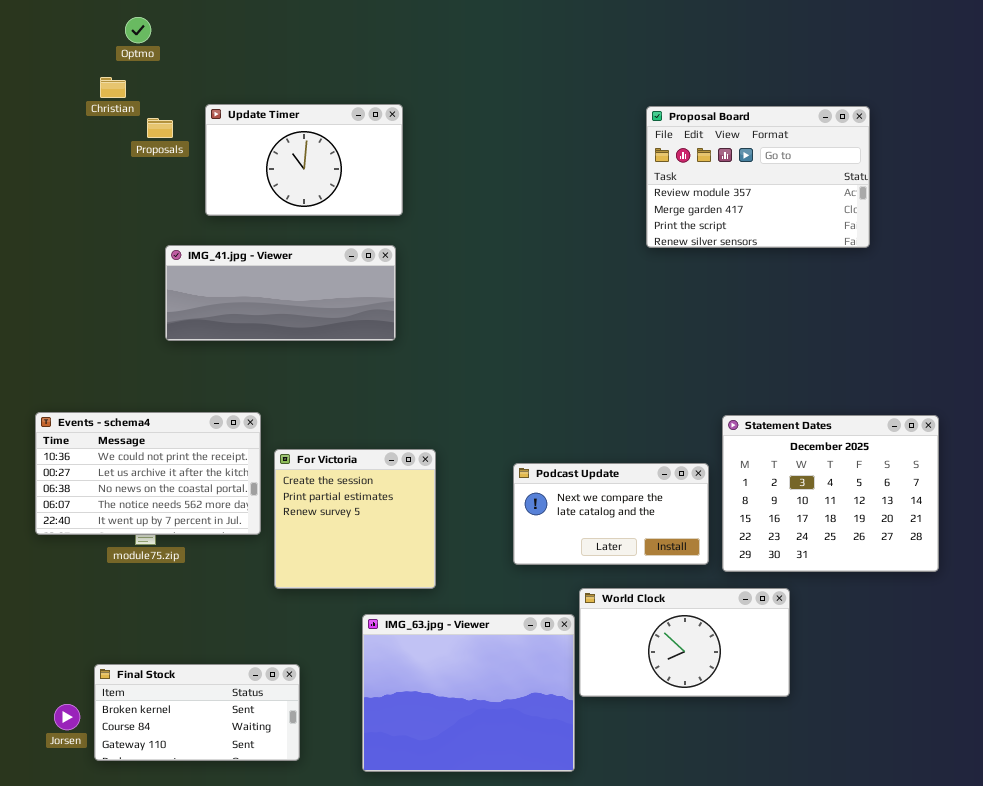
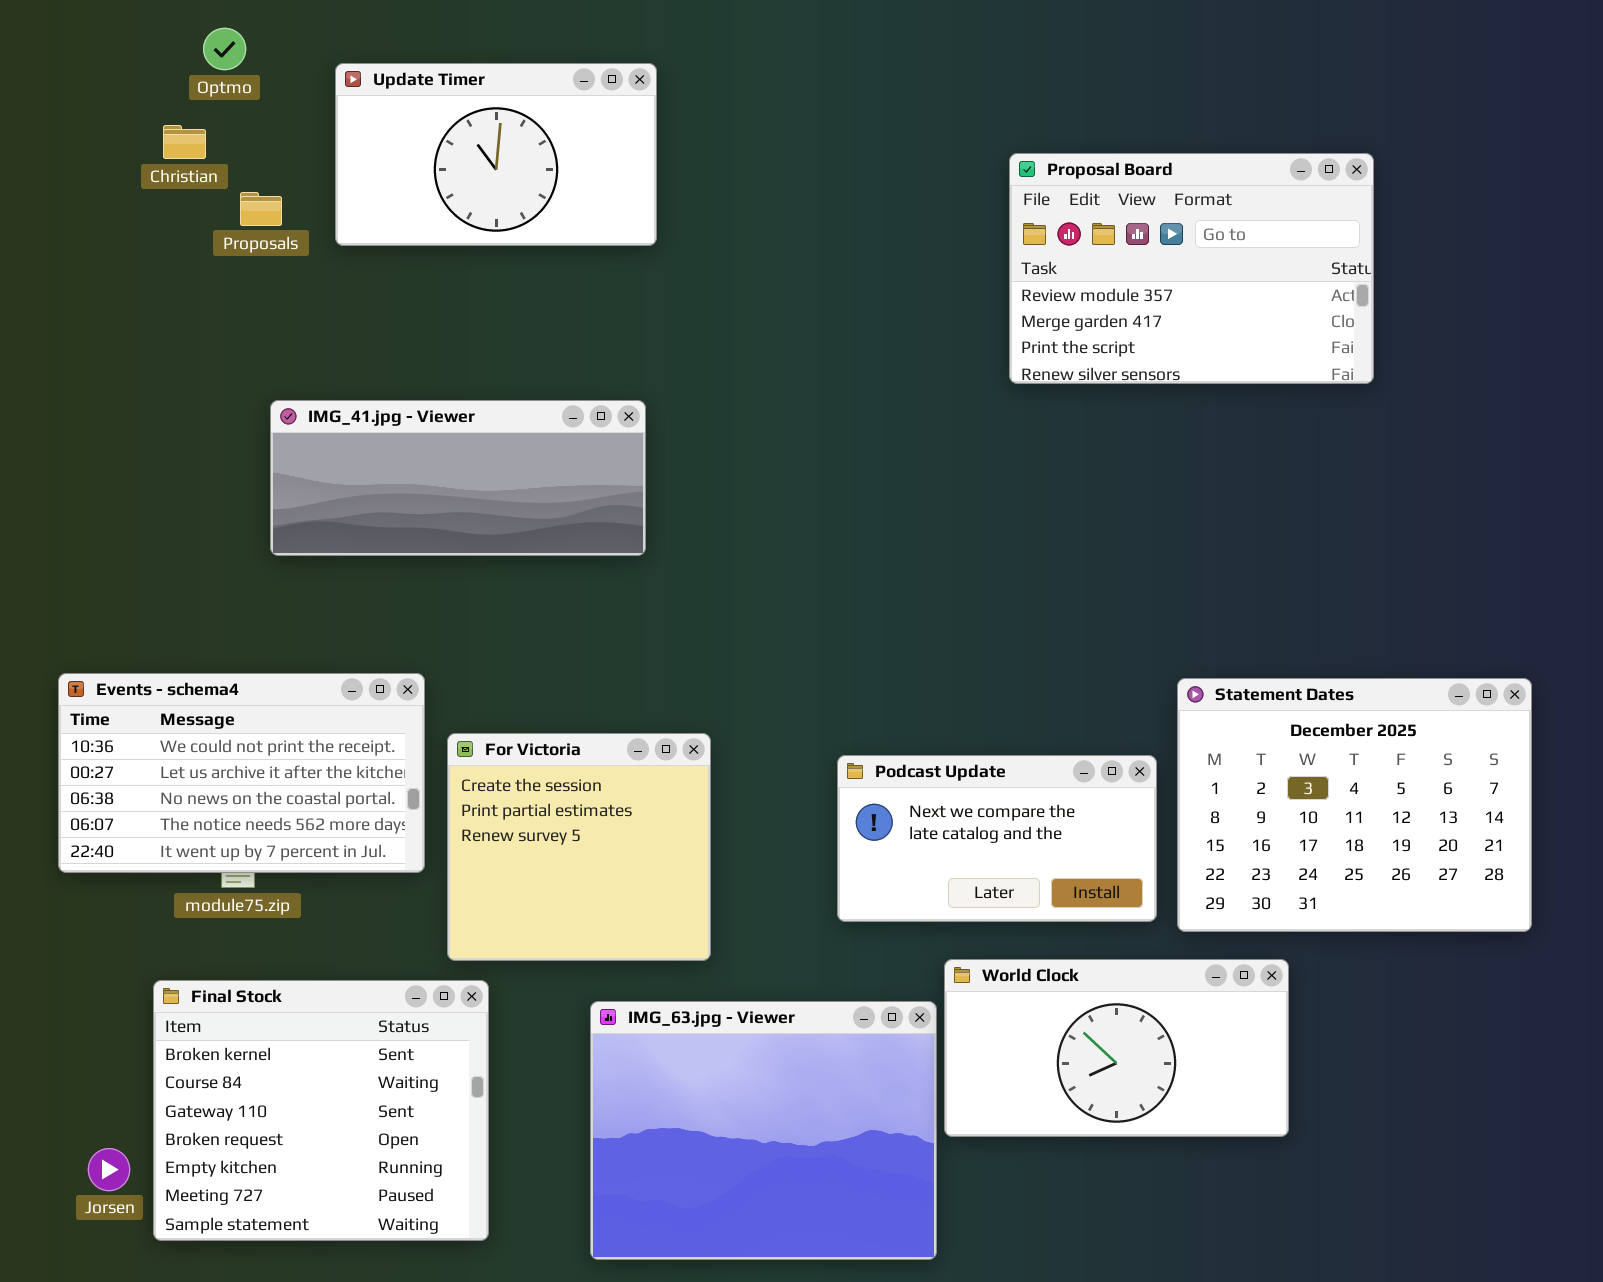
Update Timer: [205,104,403,216] -> [335,63,657,246], moved
Proposal Board: [646,106,870,248] -> [1009,153,1374,384], moved
Final Stock: [94,664,300,761] -> [153,980,489,1241], resized

